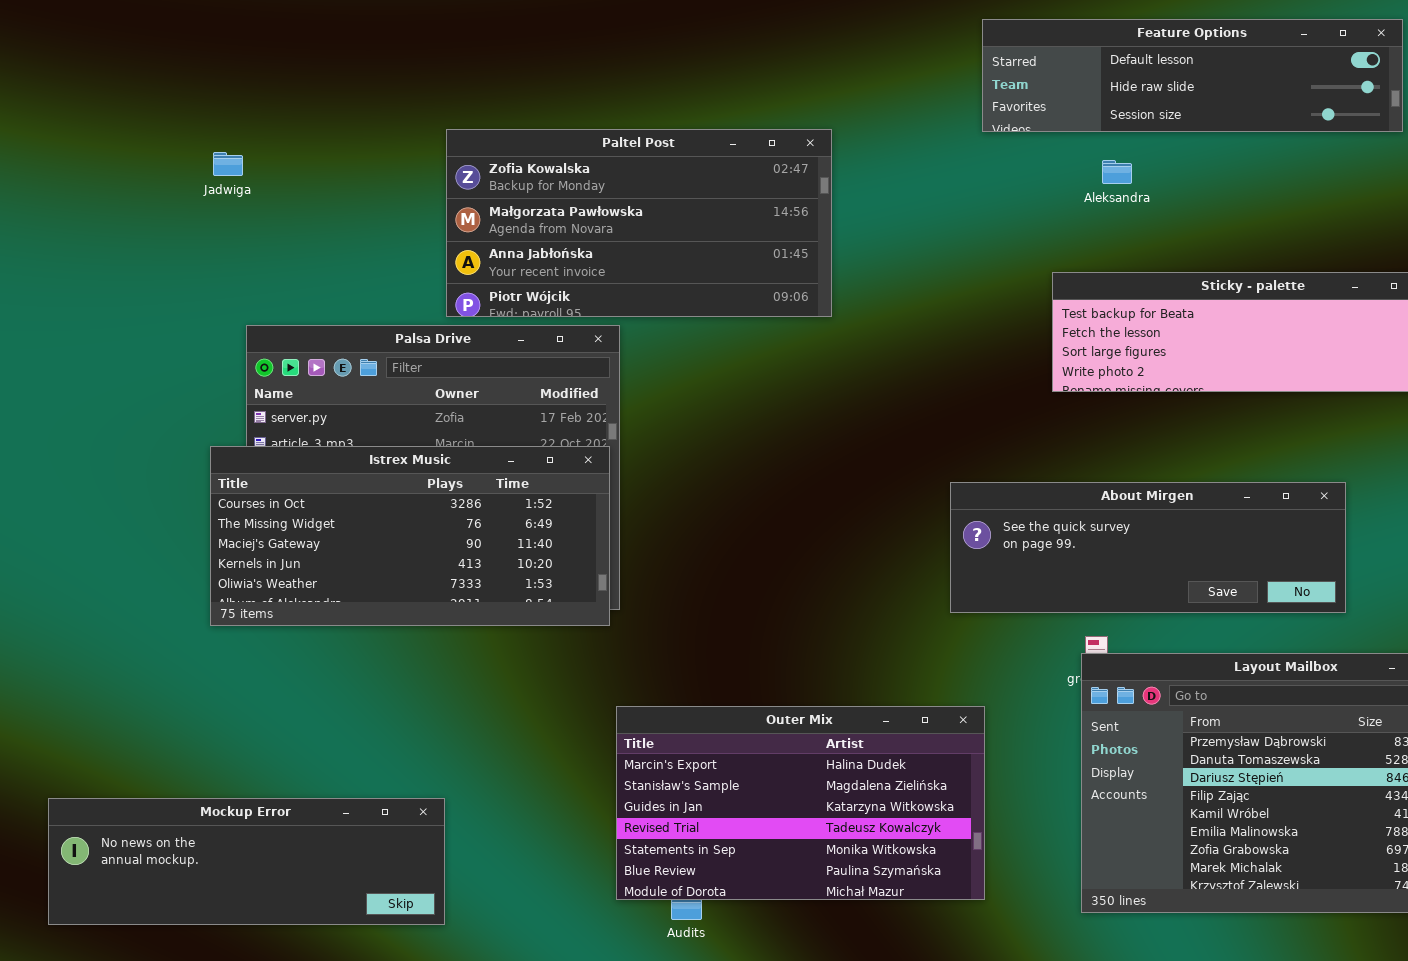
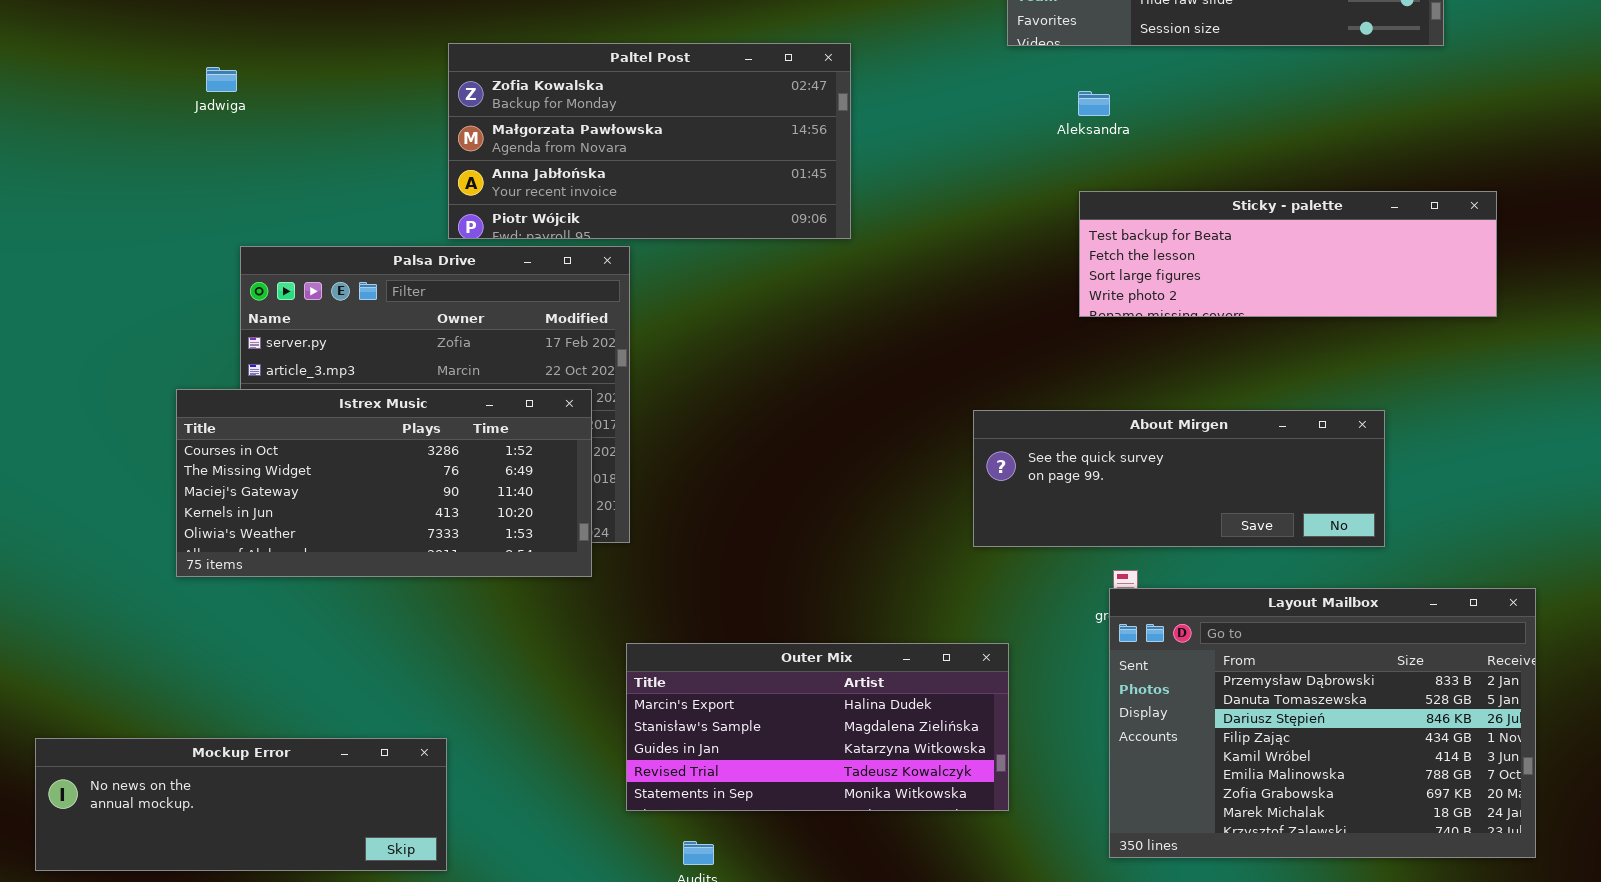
Aleksandra: [1102,160,1132,184] -> [1078,91,1110,116], moved
Istrex Music: [210,446,610,626] -> [176,389,592,577], moved
Outer Mix: [616,706,985,900] -> [626,643,1009,811], resized

